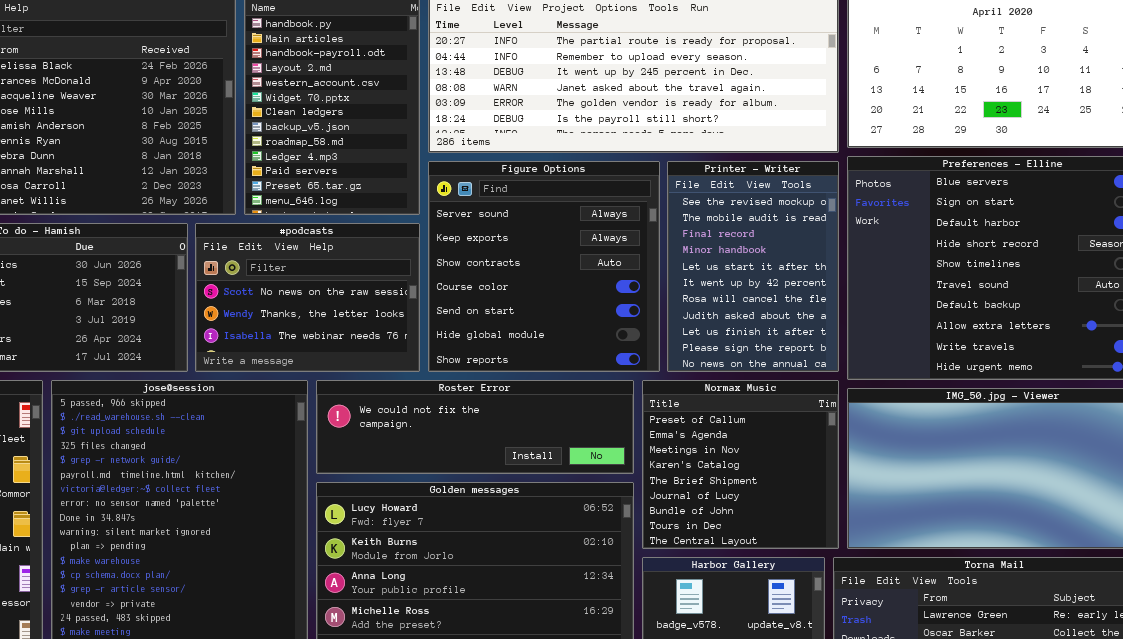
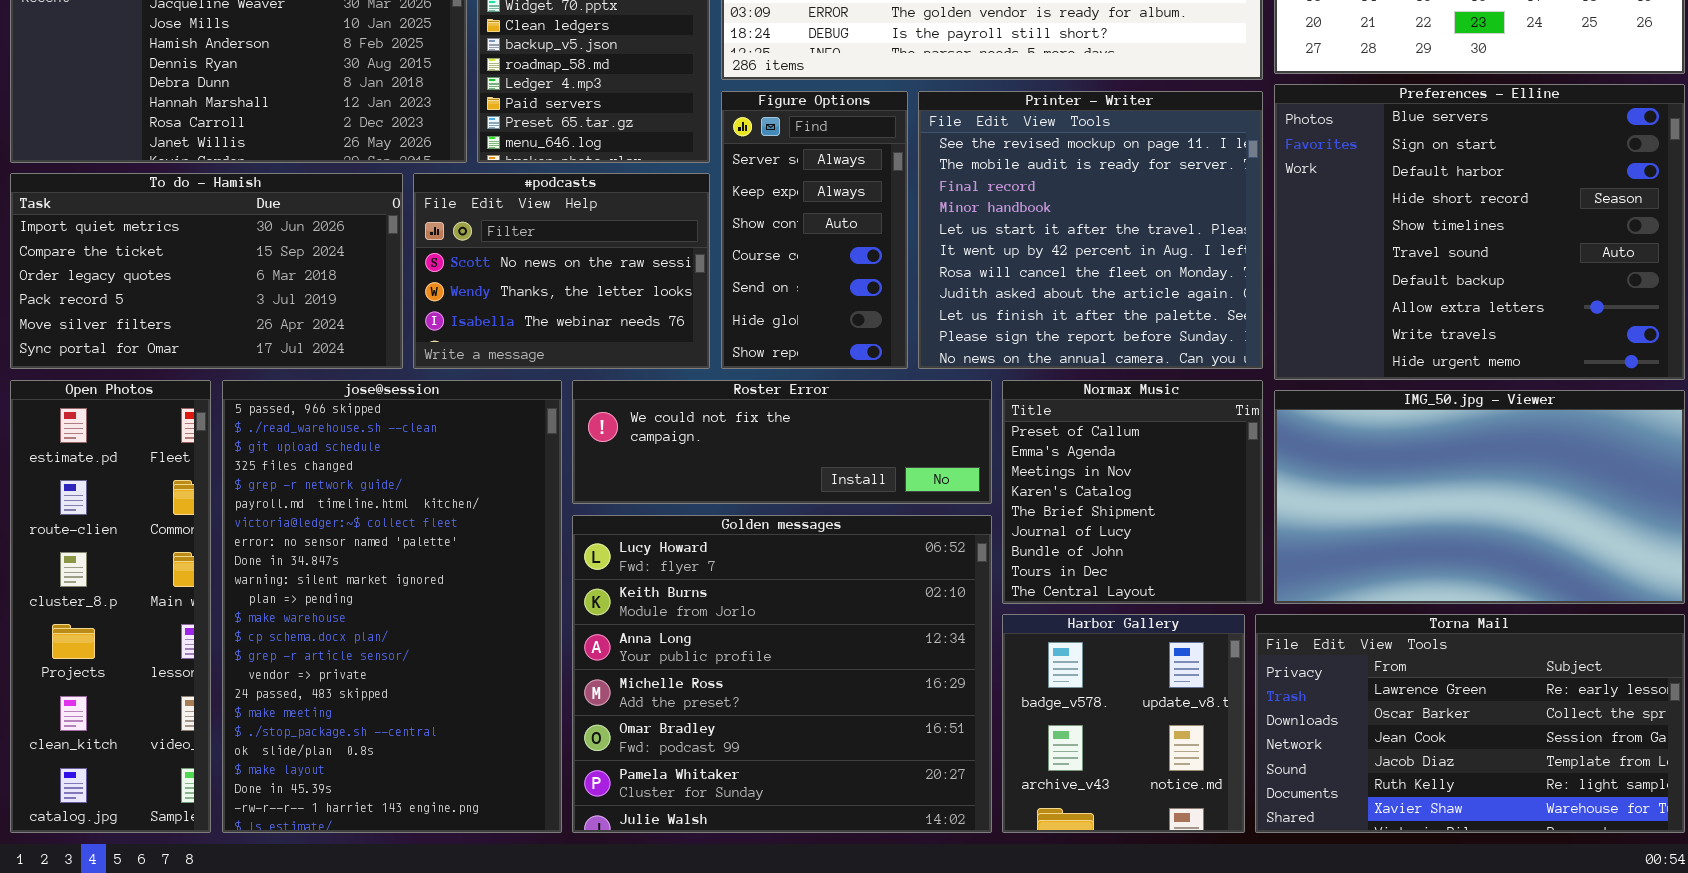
Figure Options: [428,161,660,372] -> [721,91,908,369], resized
Printer - Writer: [667,161,839,372] -> [918,91,1263,369], resized

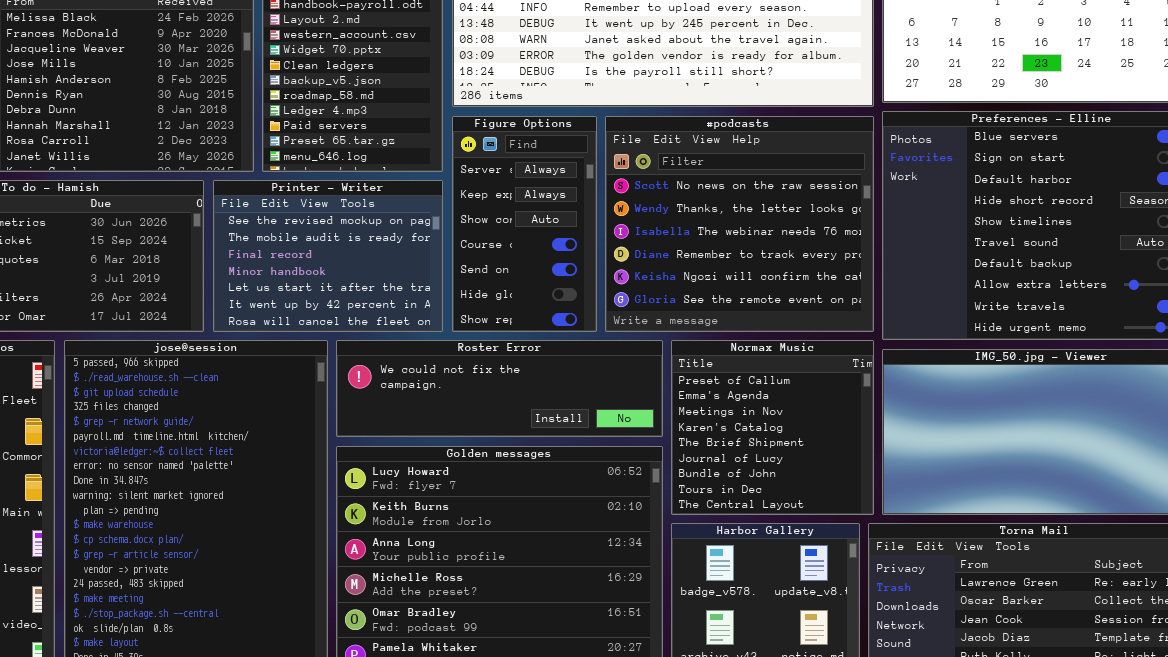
Printer - Writer: [918,91,1263,369] -> [213,180,443,332], moved, resized
#podcasts: [413,173,710,369] -> [605,116,874,332], moved, resized

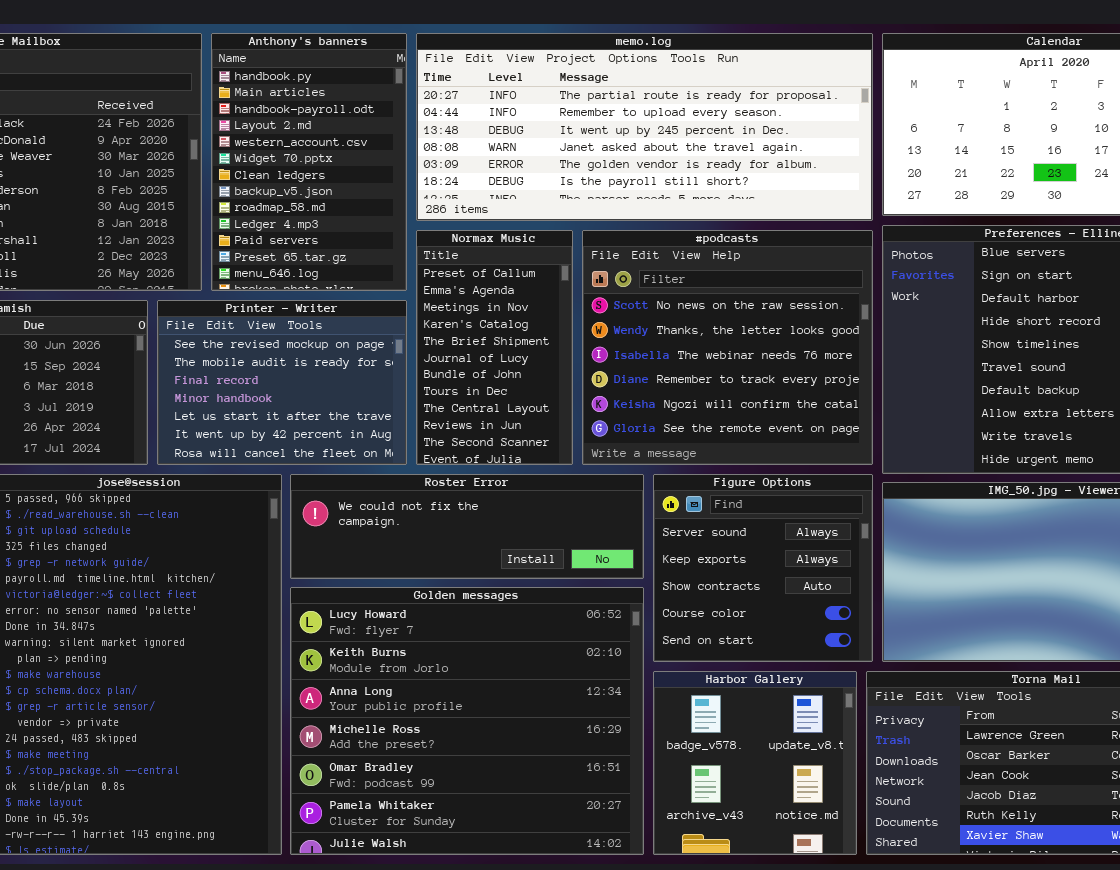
Figure Options: [452,116,597,332] -> [653,474,873,662], moved, resized
Normax Music: [671,340,874,515] -> [416,230,573,465], moved, resized

